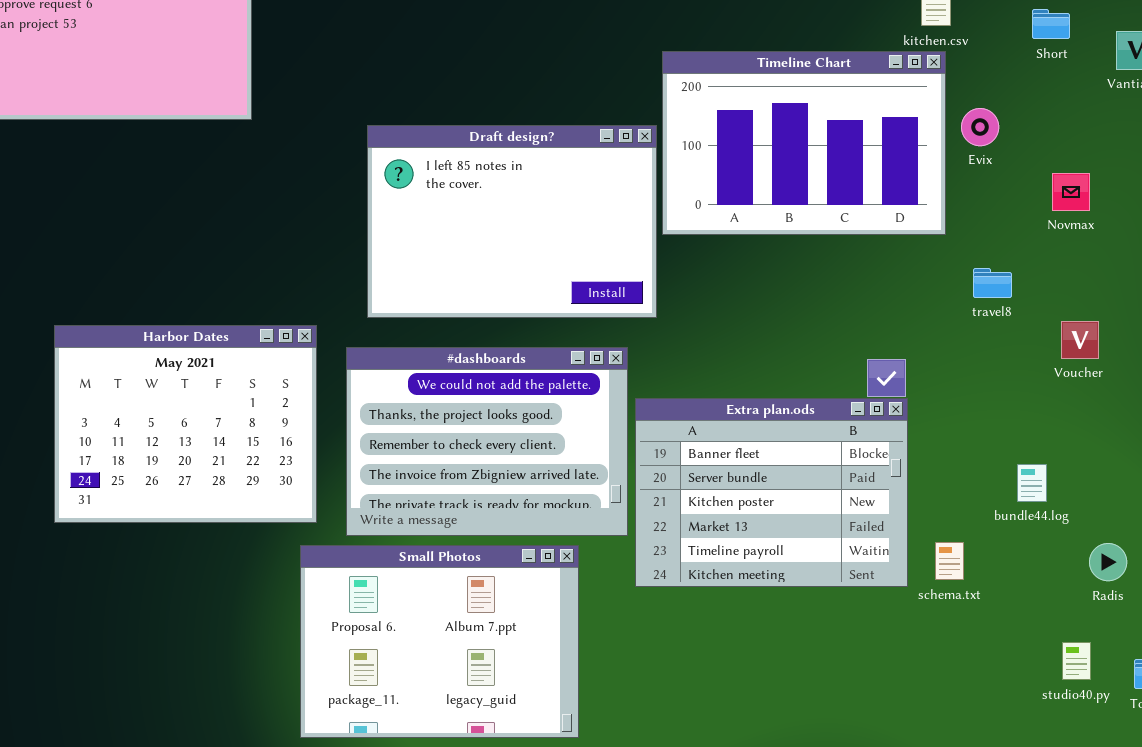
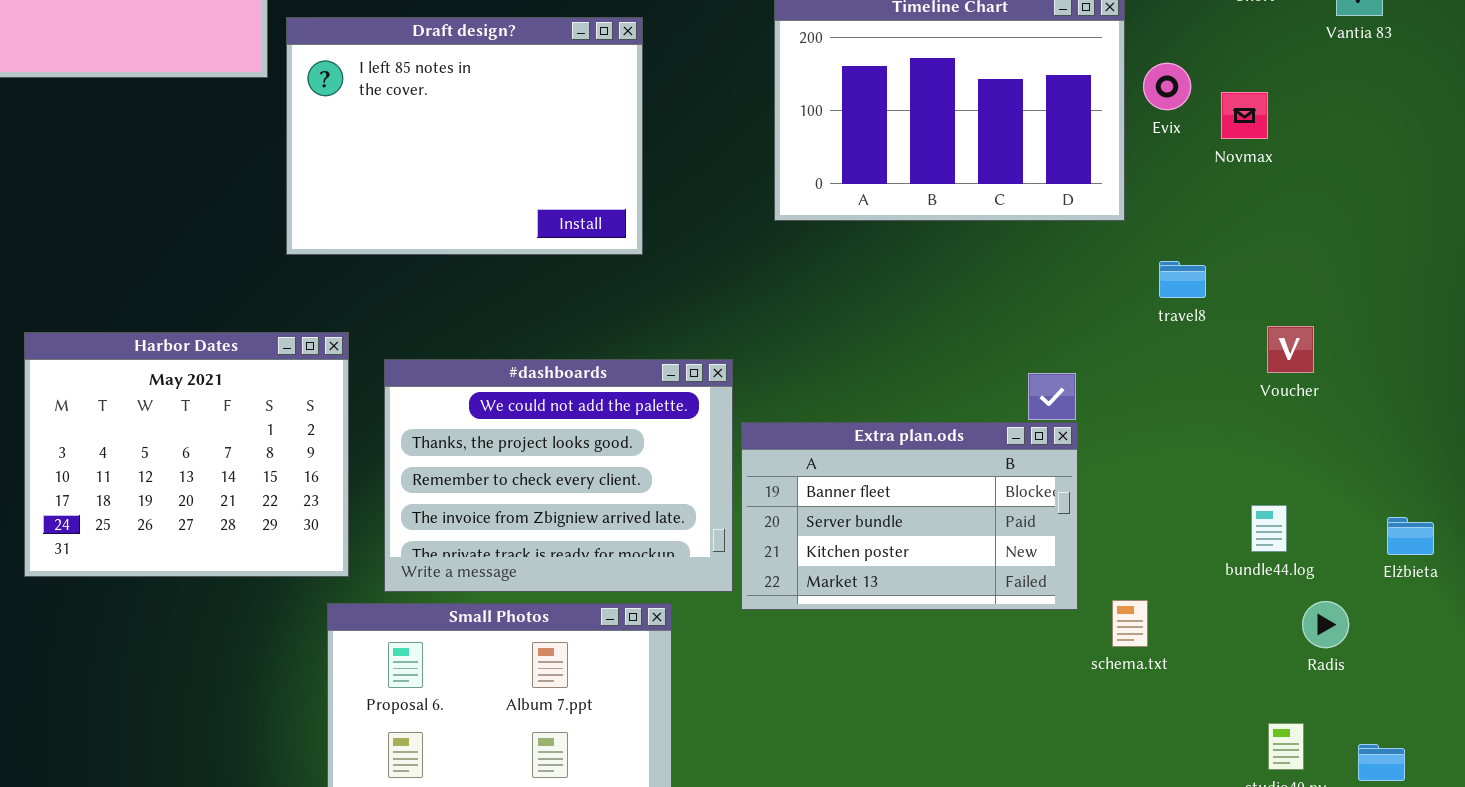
Draft design?: [367,125,657,318] -> [286,17,643,255], moved
Novmax: [1052,173,1090,211] -> [1221,92,1268,139], moved
Extra plan.ods: [635,398,908,587] -> [741,422,1078,610], resized
bundle44.log: [1017,464,1047,502] -> [1251,505,1287,552], moved

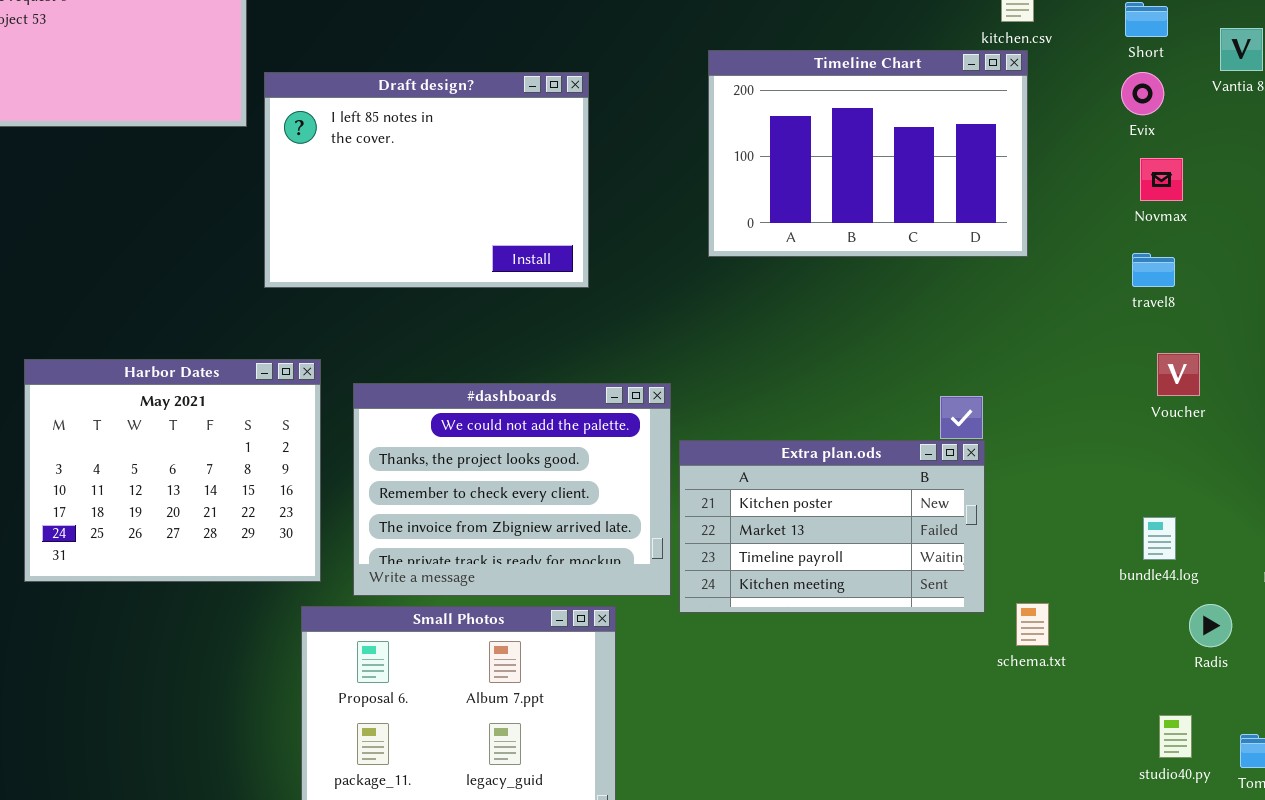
Evix: [1143,63,1191,110] -> [1121,72,1164,115], moved
Novmax: [1221,92,1268,139] -> [1140,158,1183,201], moved
travel8: [1159,261,1206,298] -> [1132,253,1175,287], moved
Extra plan.ods: [741,422,1078,610] -> [679,440,985,613], scrolled down 2 rows

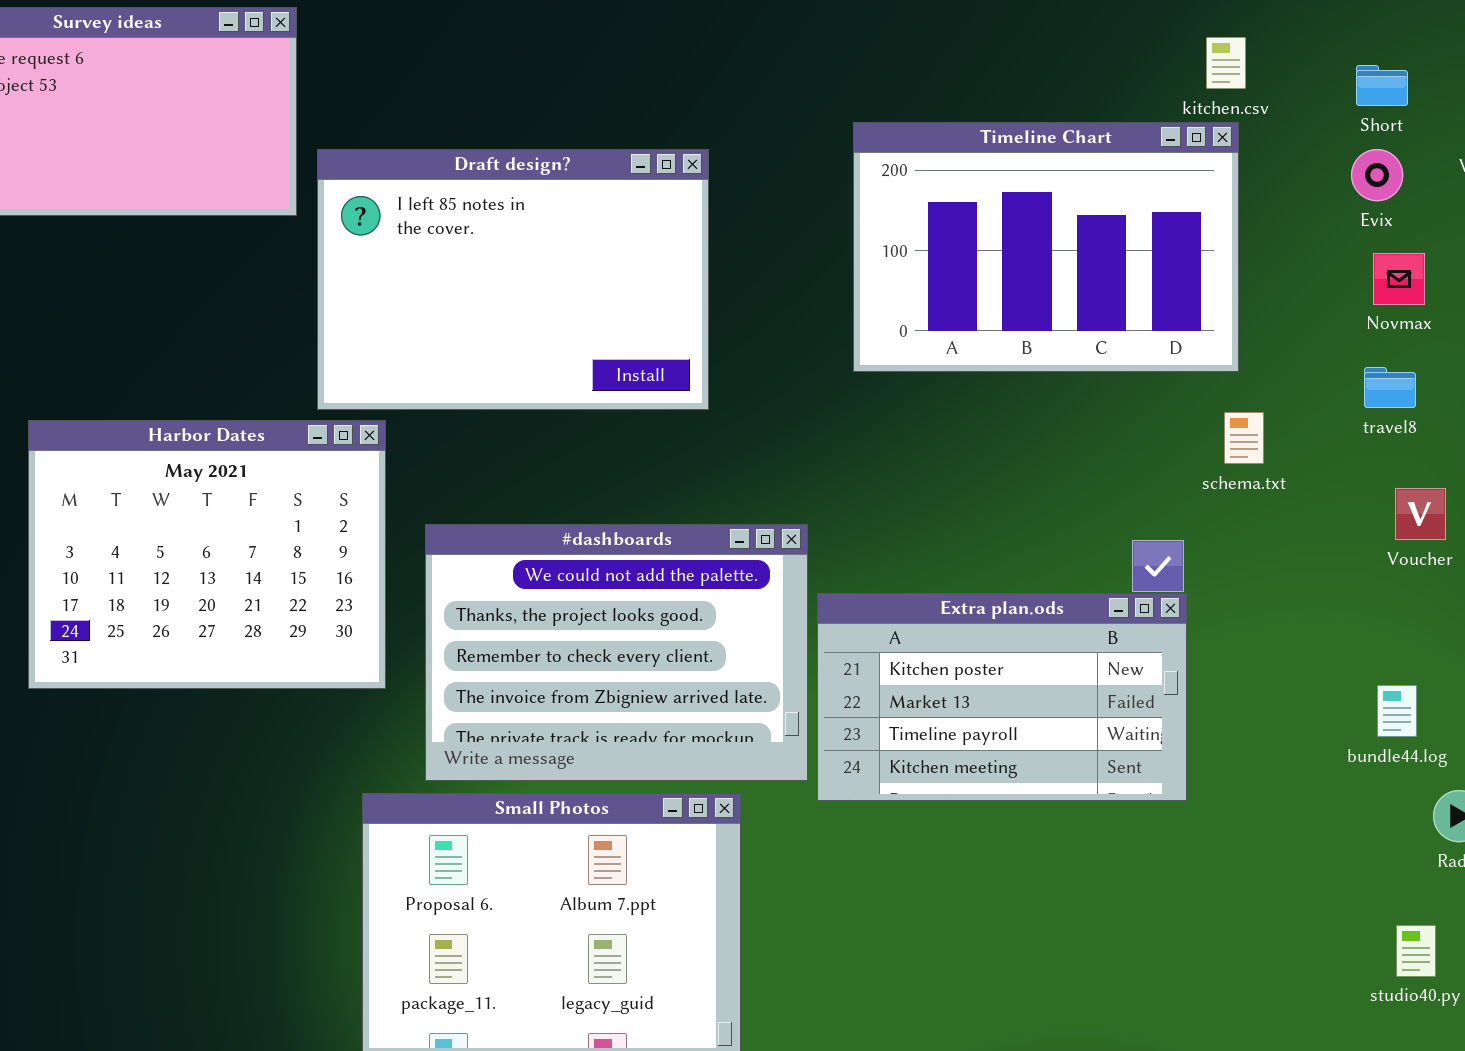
Harbor Dates: [24,359,321,582] -> [28,420,386,689], moved
schema.txt: [1016,603,1049,646] -> [1224,412,1264,464], moved

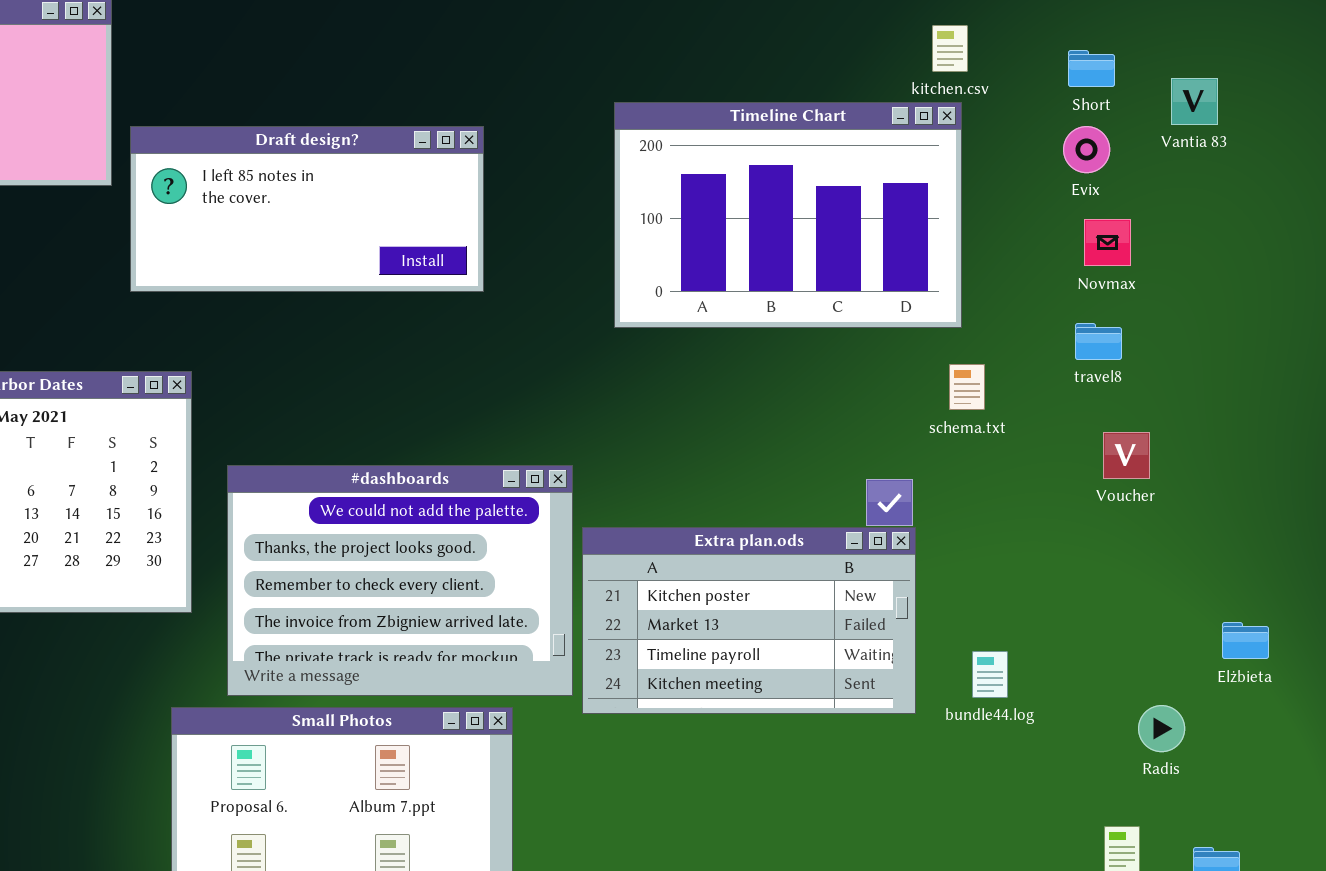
Draft design?: [317,149,709,410] -> [130,126,484,292], resized
bundle44.log: [1377,685,1417,737] -> [972,651,1008,698], moved

